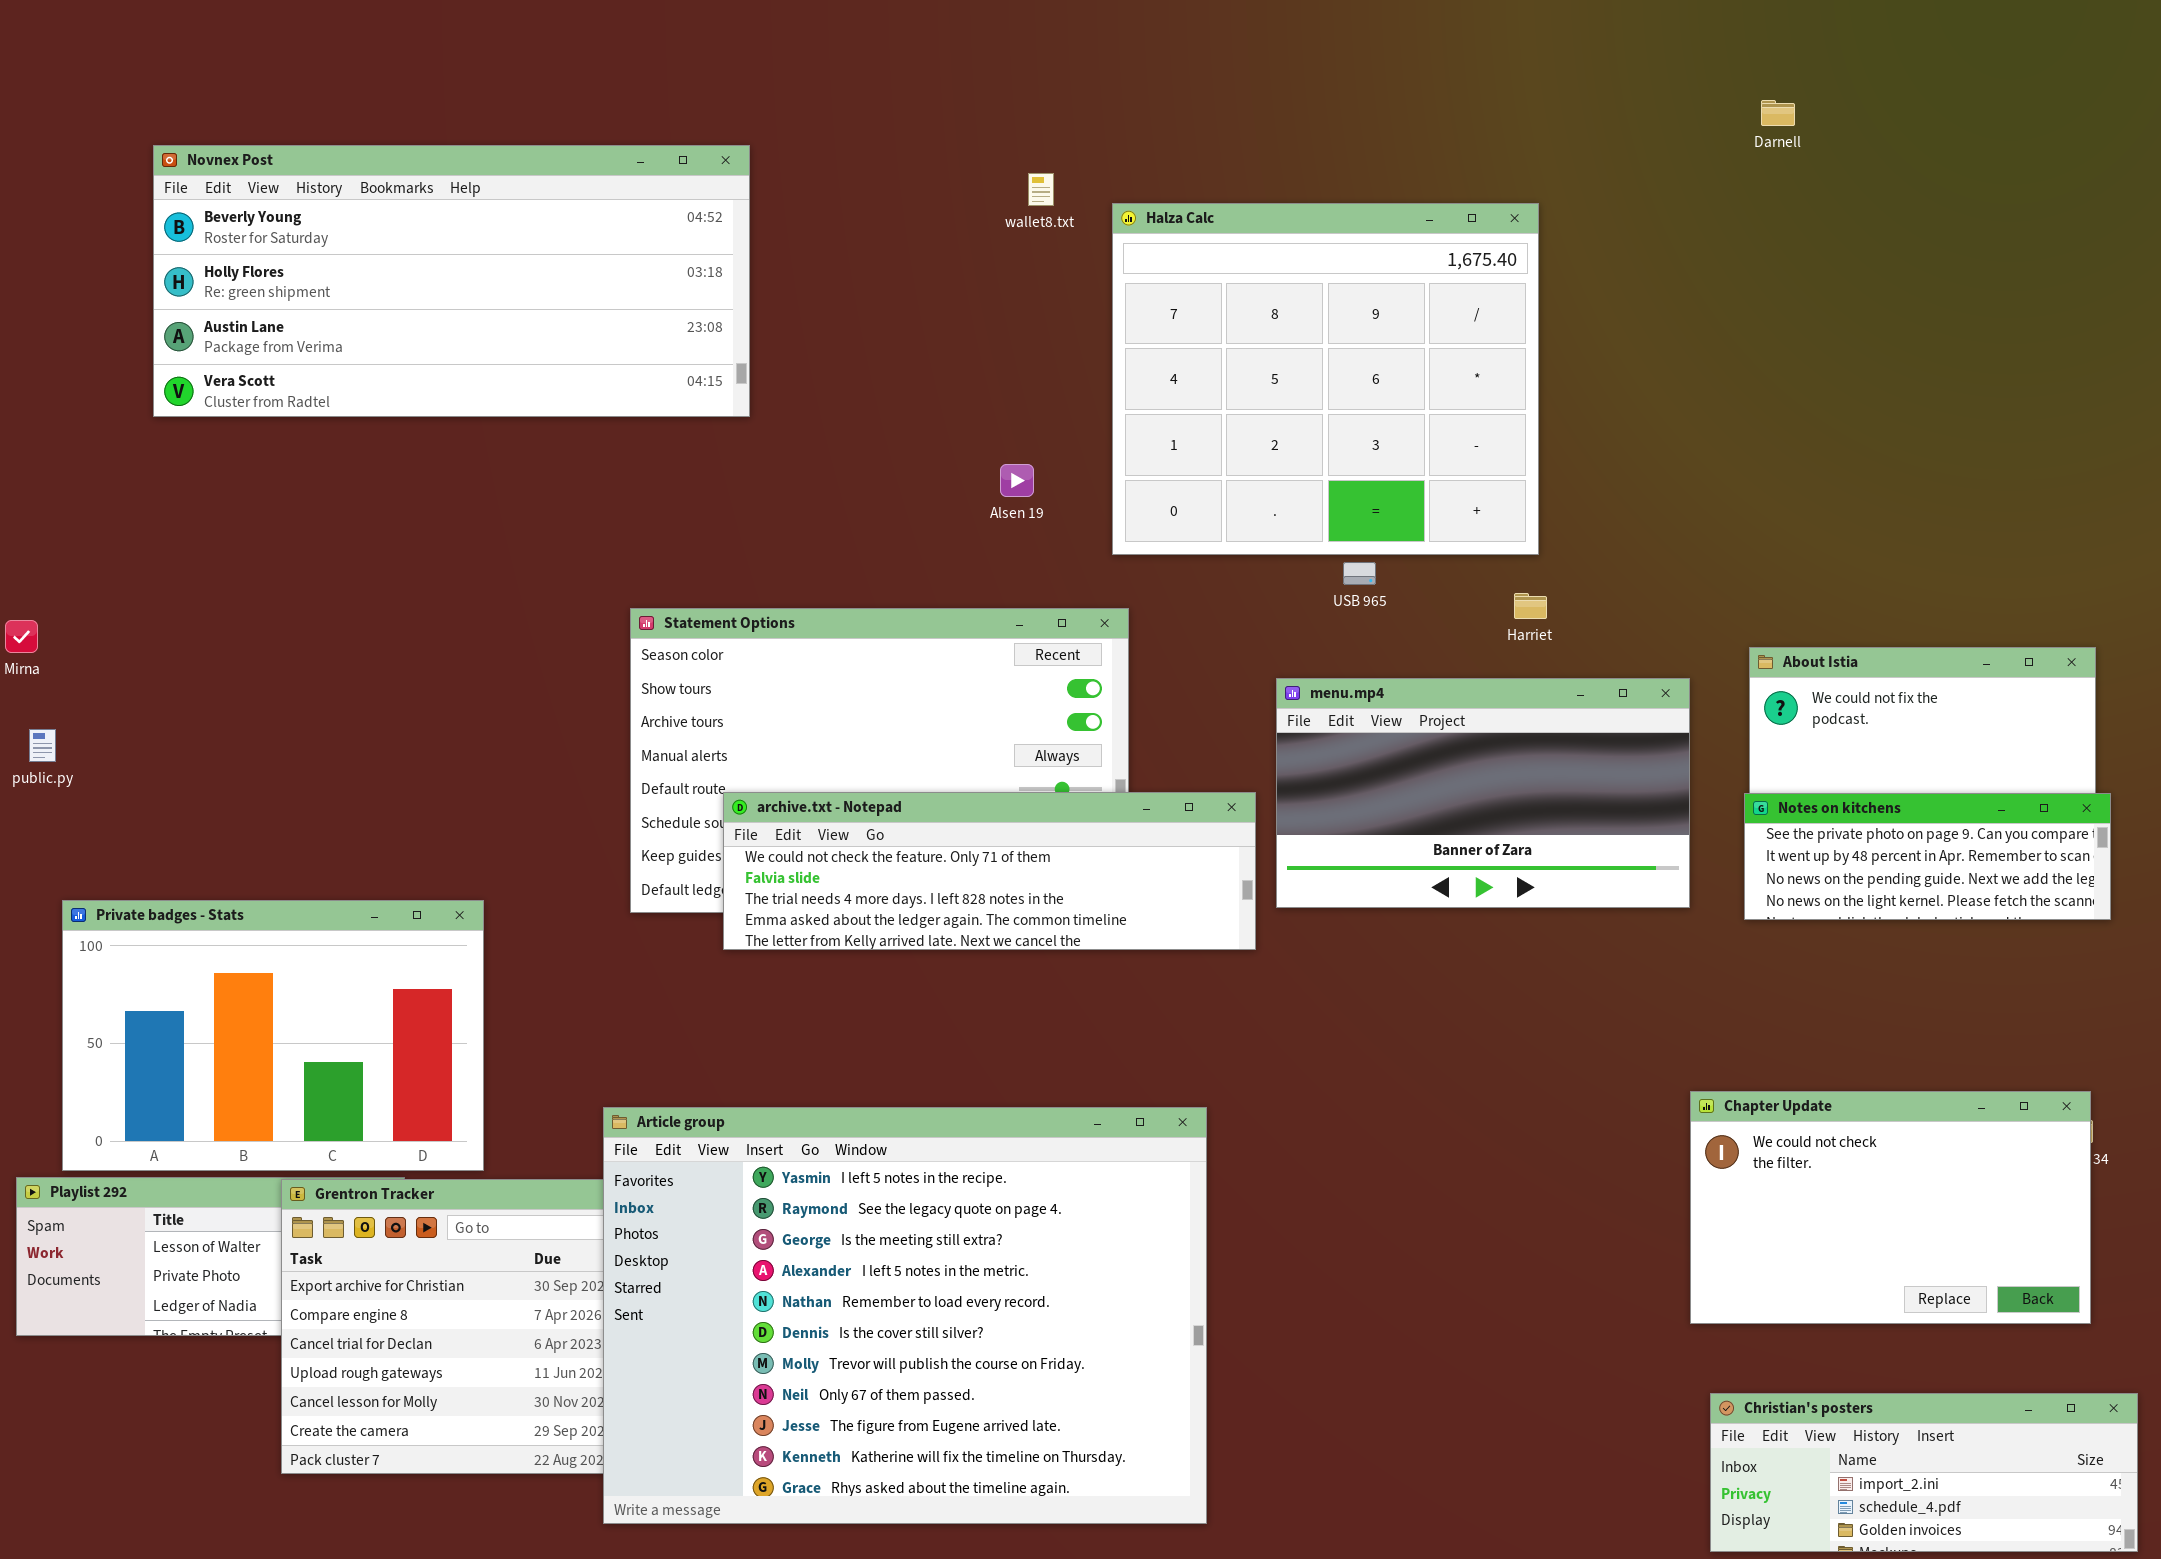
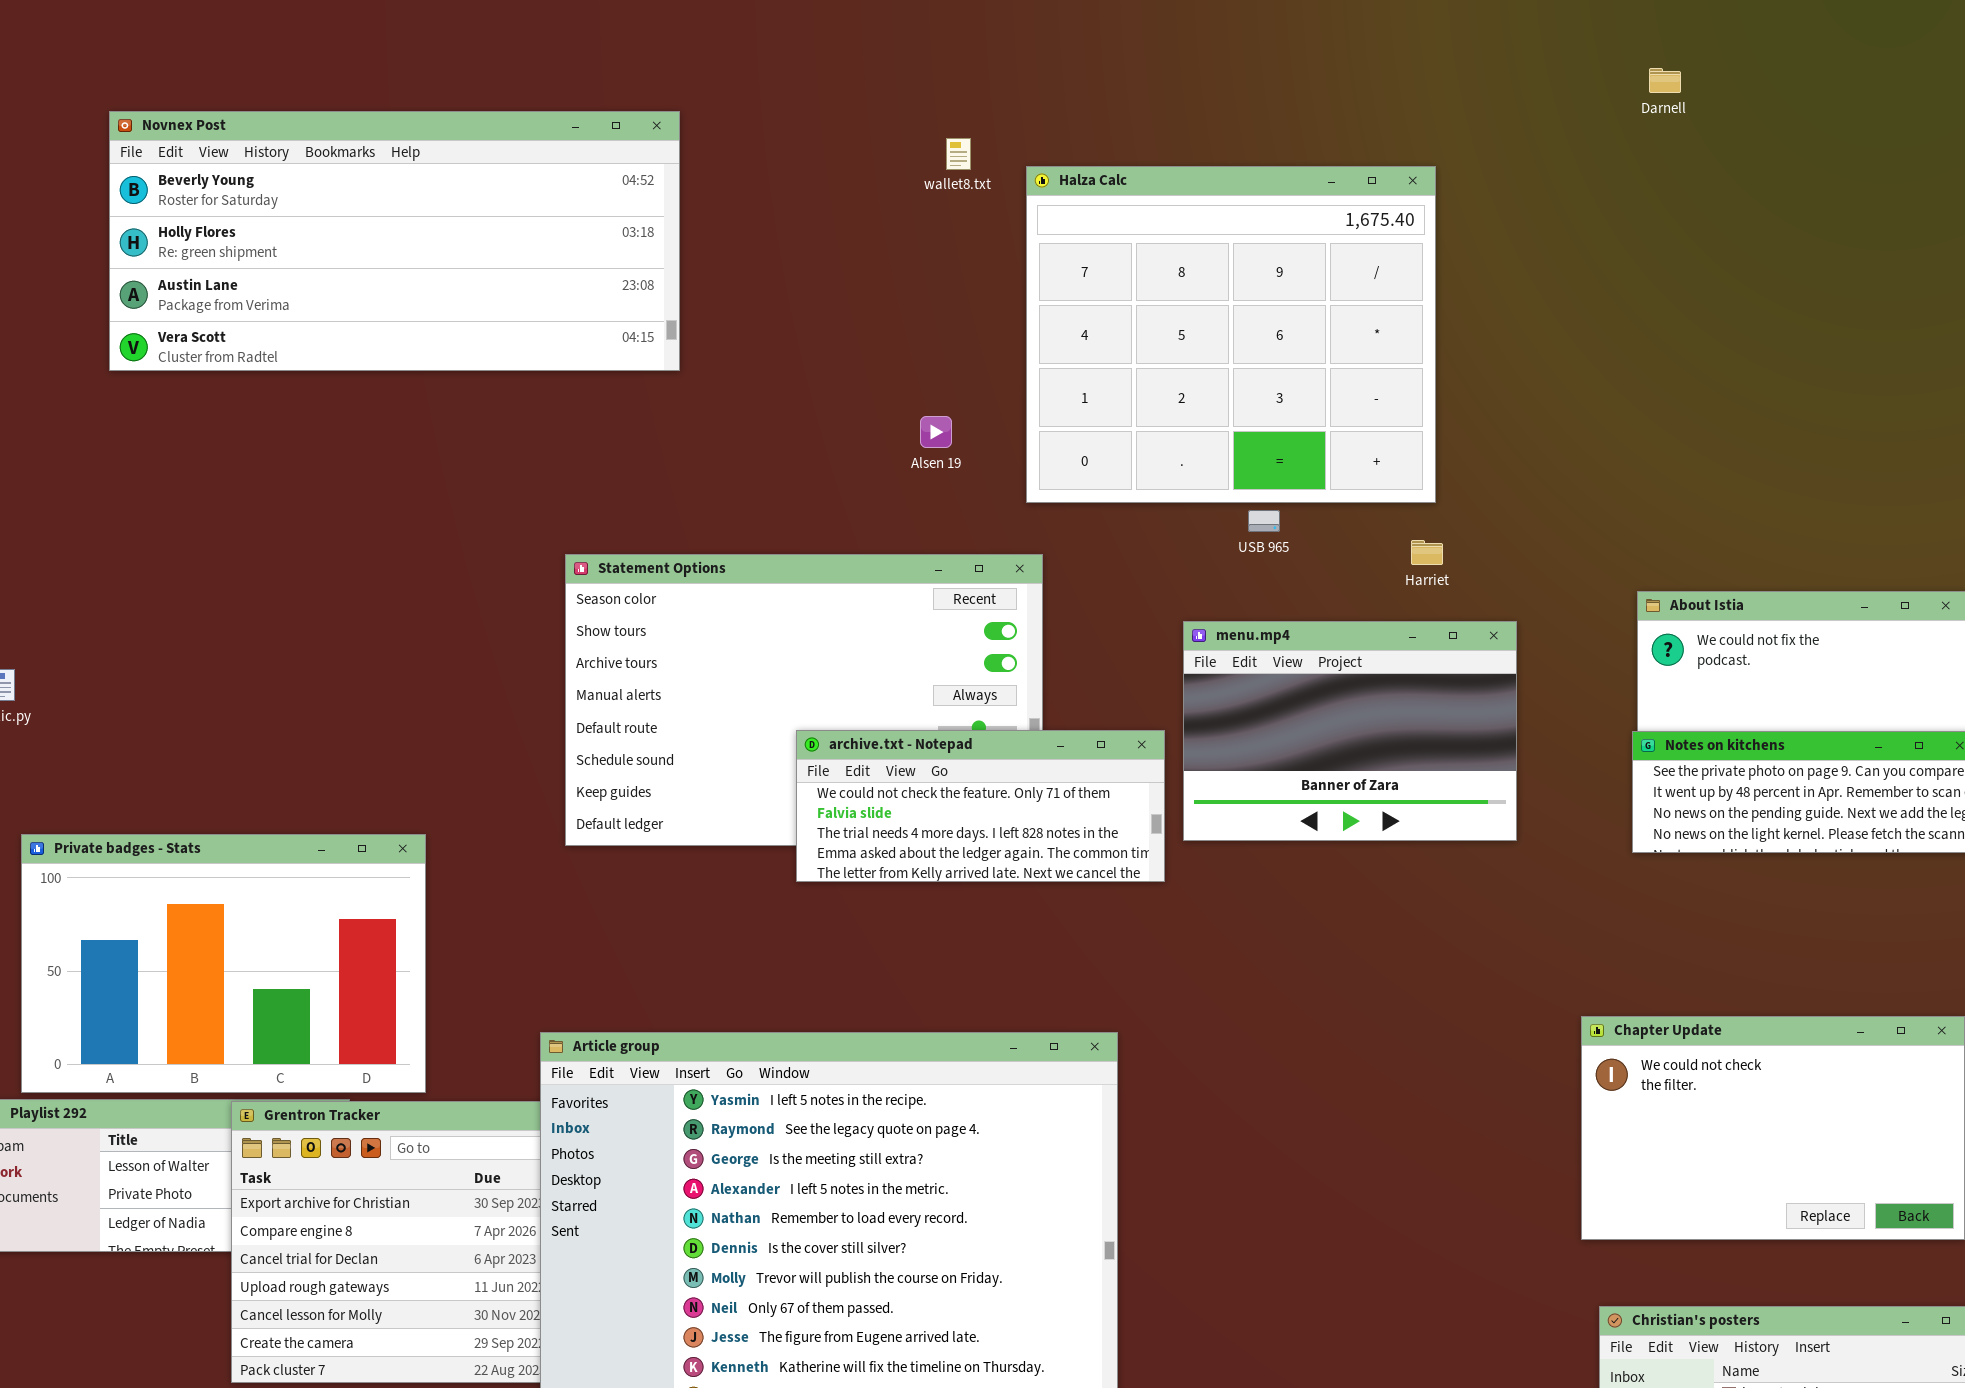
menu.mp4: [1276,678,1690,908] -> [1183,621,1517,841], resized
archive.txt - Notepad: [723,792,1256,950] -> [796,730,1165,882], resized

